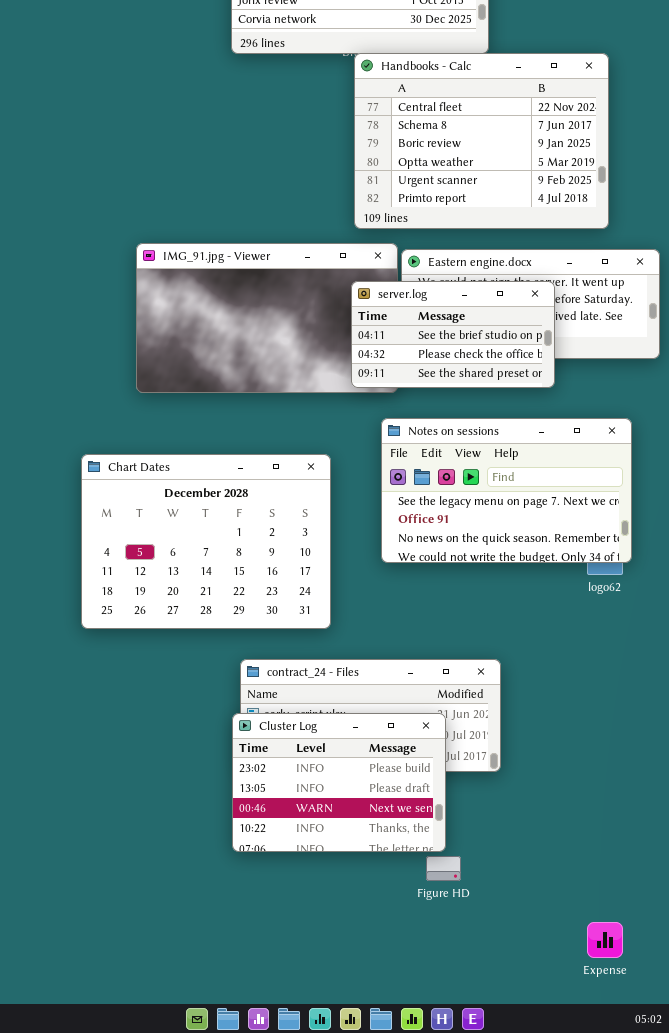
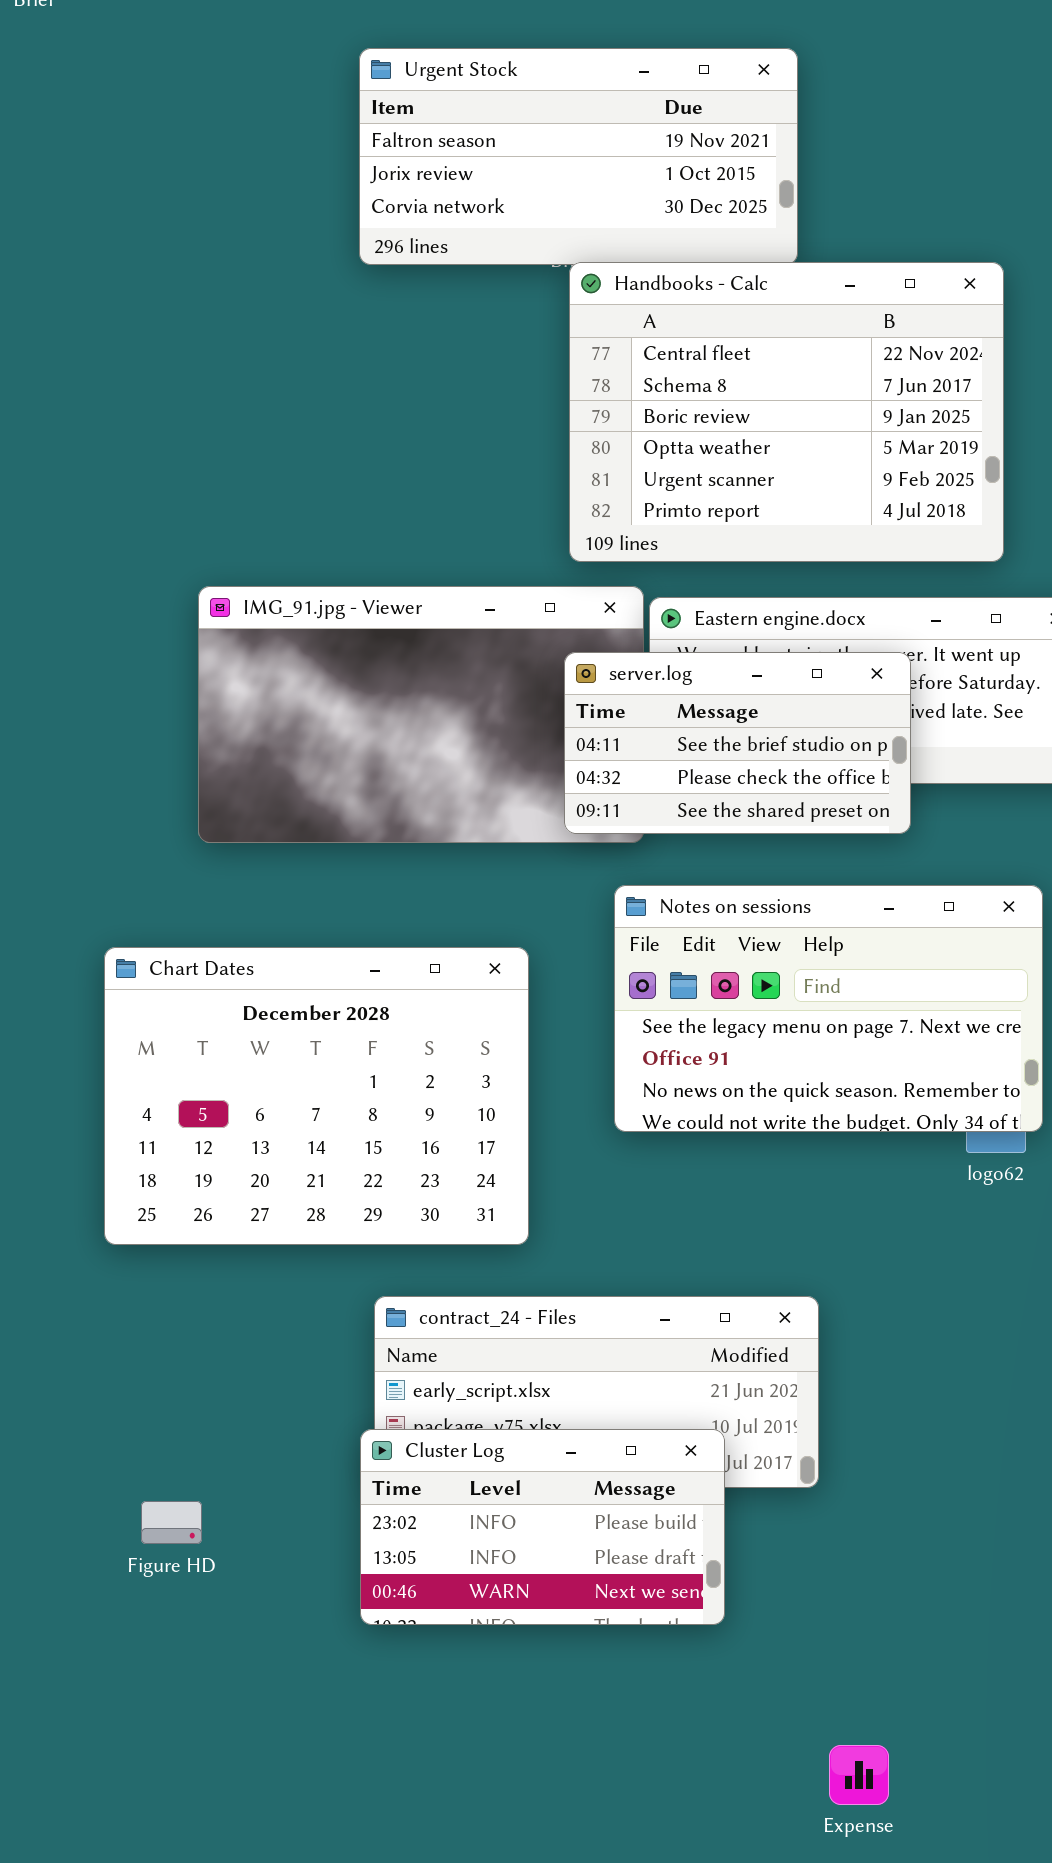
Cluster Log: [232,713,446,852] -> [360,1429,725,1625], resized
Figure HD: [426,856,461,881] -> [141,1501,202,1544], moved
Expense: [587,922,623,958] -> [829,1745,889,1805], moved

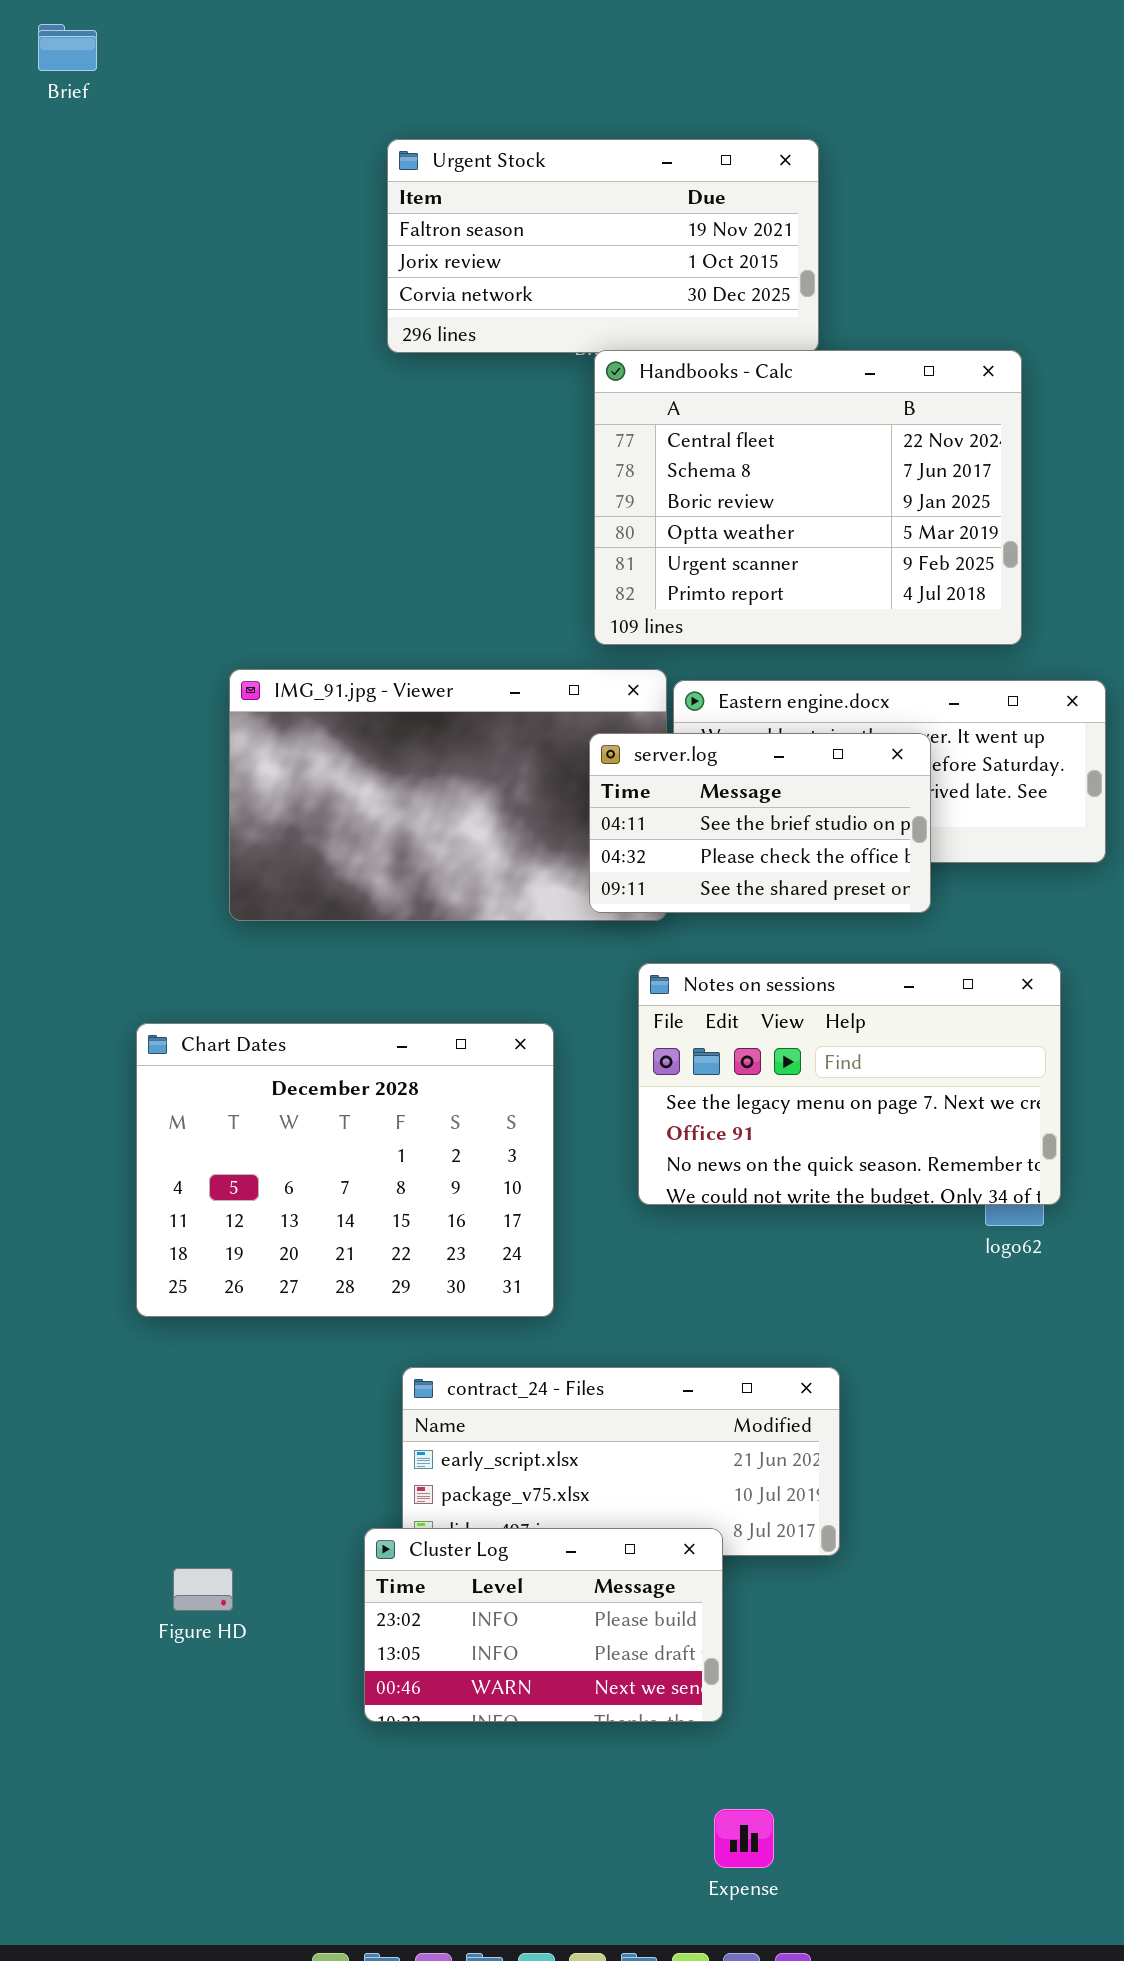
Cluster Log: [360,1429,725,1625] -> [364,1528,723,1722], moved
Expense: [829,1745,889,1805] -> [714,1809,774,1868], moved

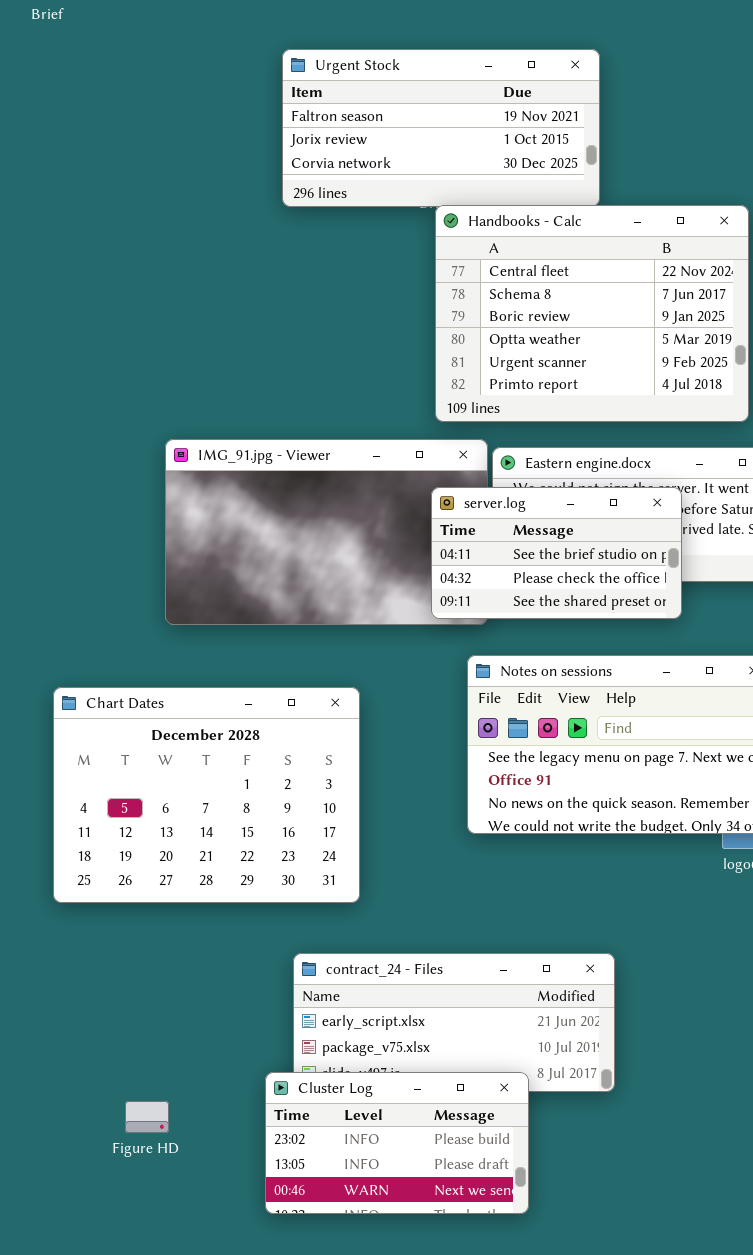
Chart Dates: [136,1023,554,1317] -> [53,687,360,903], moved

